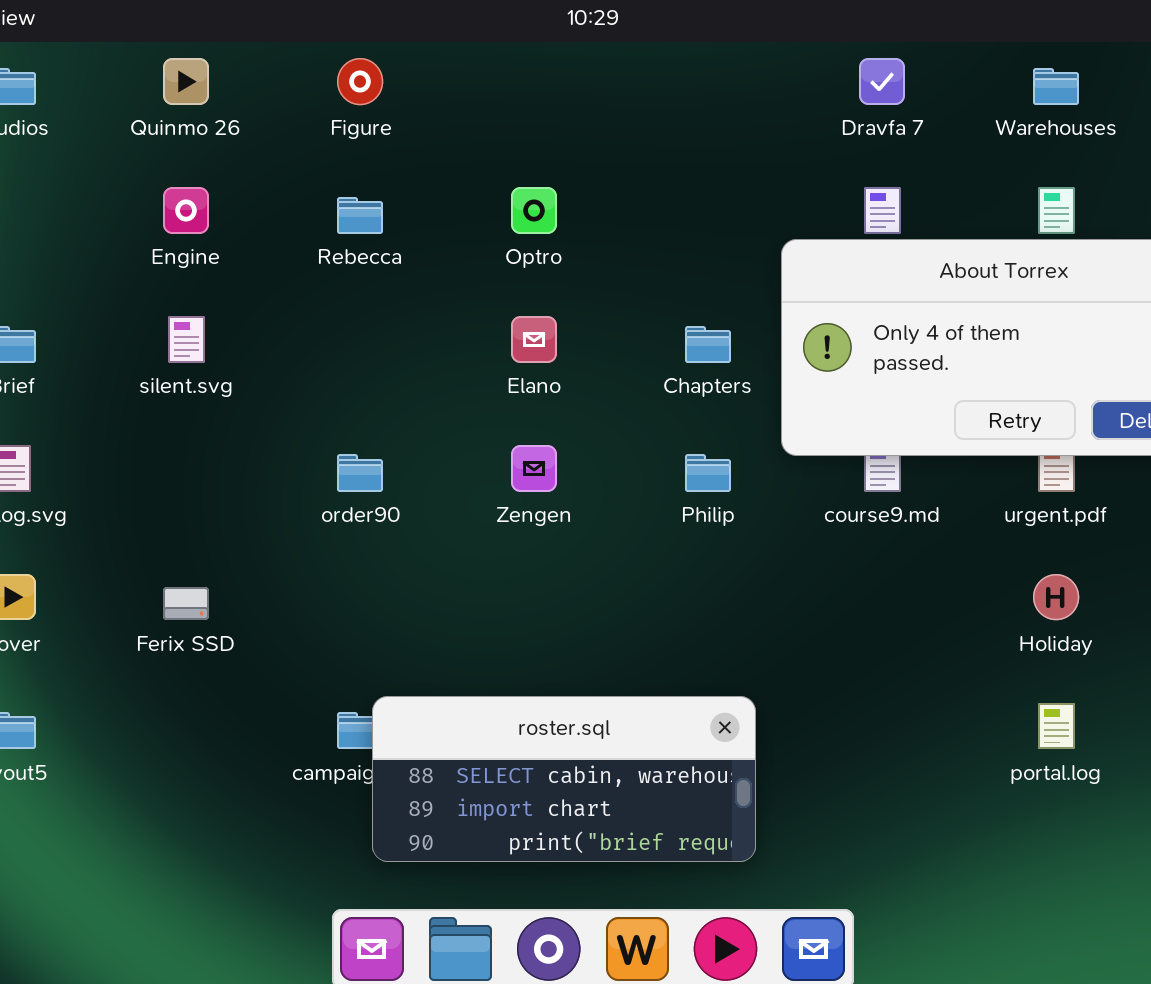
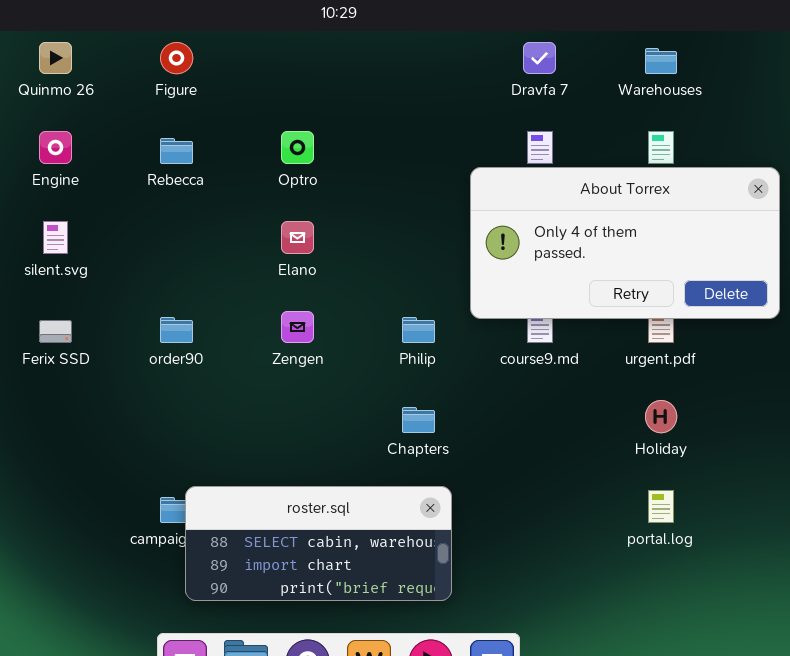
Chapters: [685,326,731,363] -> [402,407,435,433], moved
Ferix SSD: [163,587,209,620] -> [39,320,72,343], moved

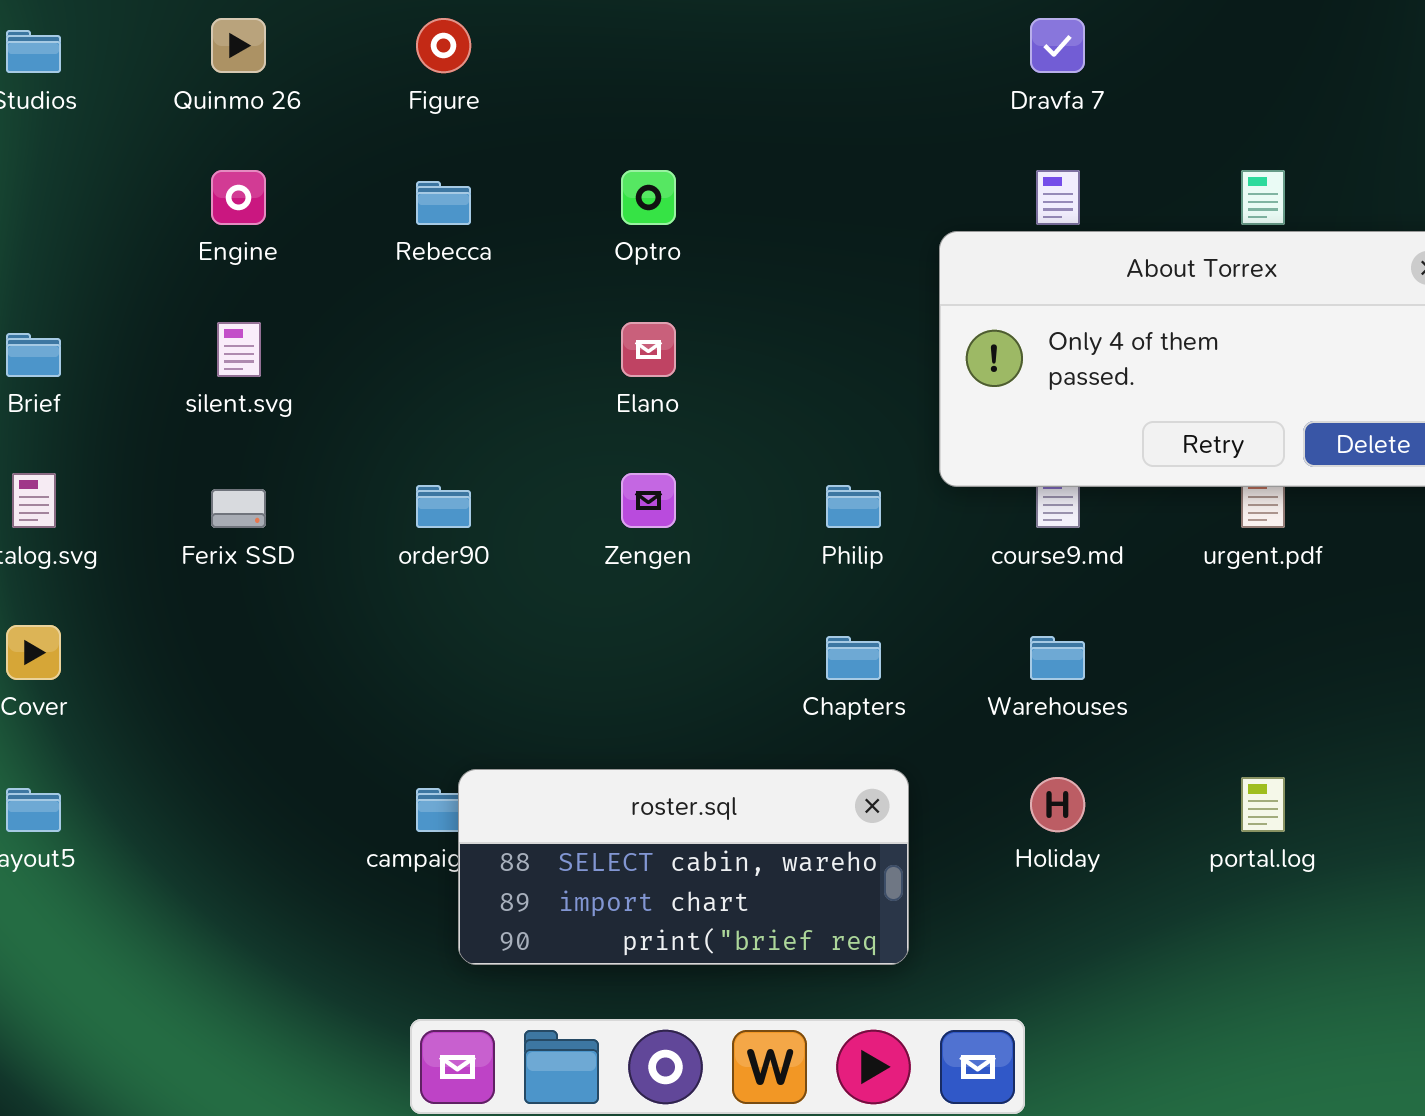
Warehouses: [645,48,677,74] -> [1030,636,1085,680], moved
Holiday: [645,400,677,433] -> [1030,777,1085,832], moved

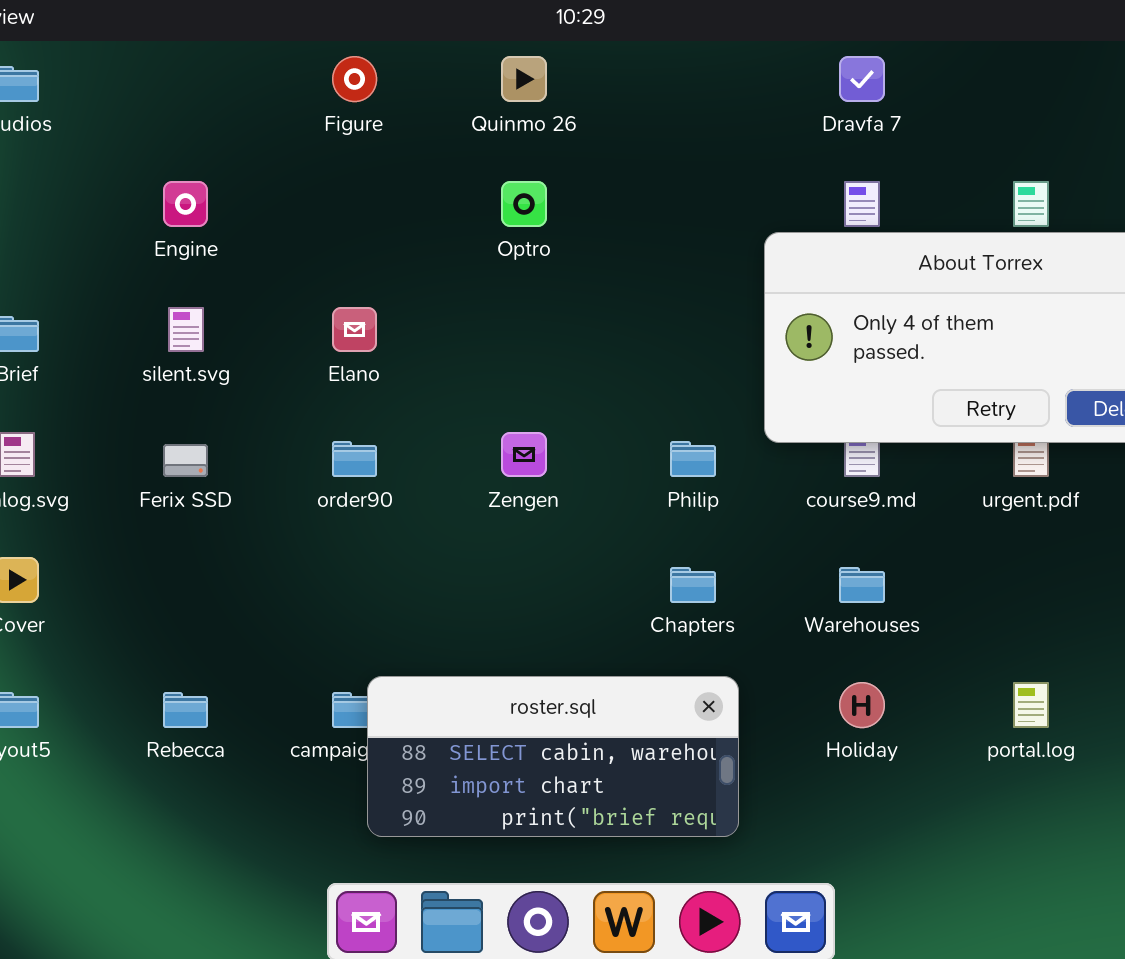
Quinmo 26: [211,18,266,73] -> [501,56,547,102], moved
Rebecca: [416,181,471,225] -> [163,692,208,728], moved
Elano: [621,322,676,377] -> [332,307,377,352], moved

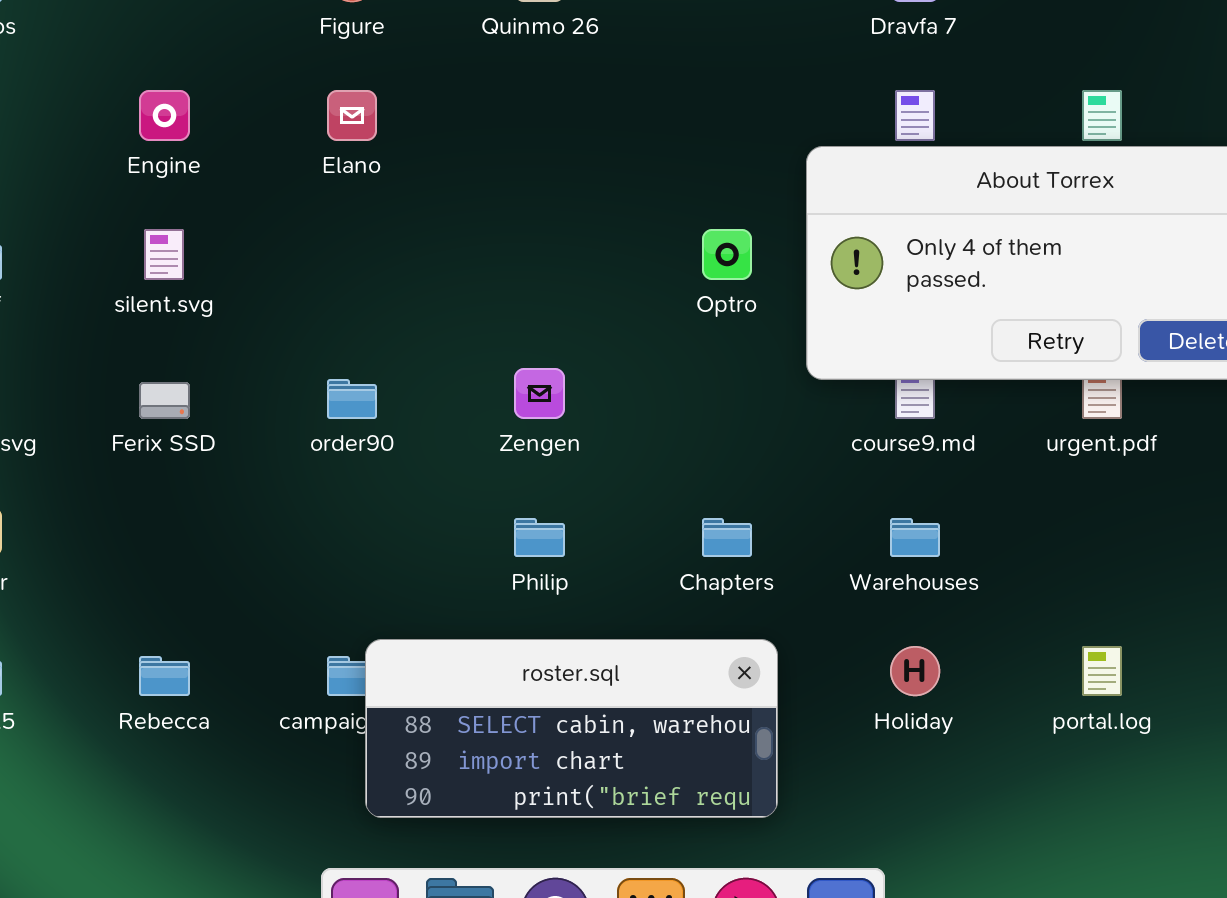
Optro: [501,181,547,227] -> [702,229,752,280], moved
Elano: [332,307,377,352] -> [327,90,377,141], moved
Philip: [670,441,716,477] -> [514,518,565,557], moved

